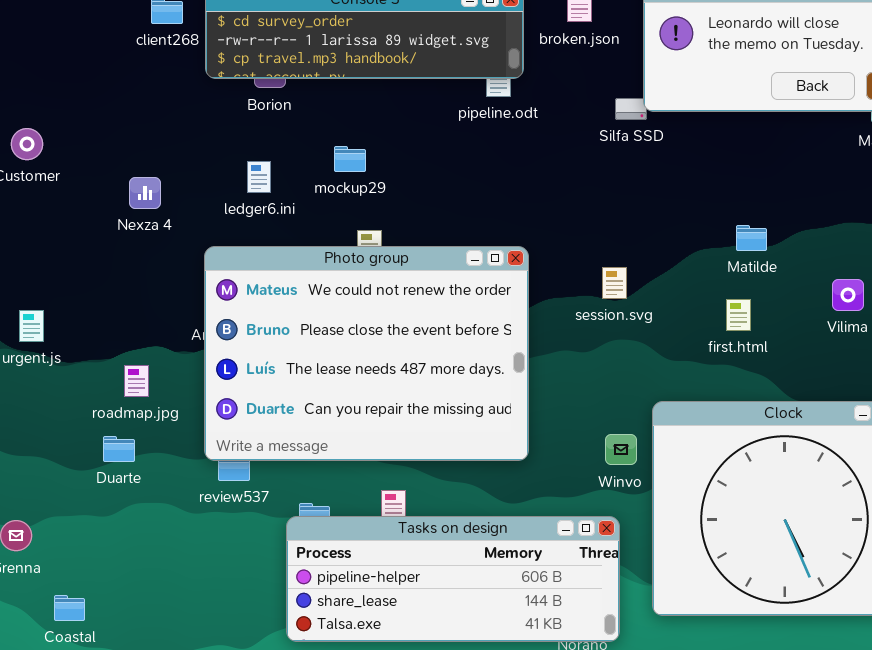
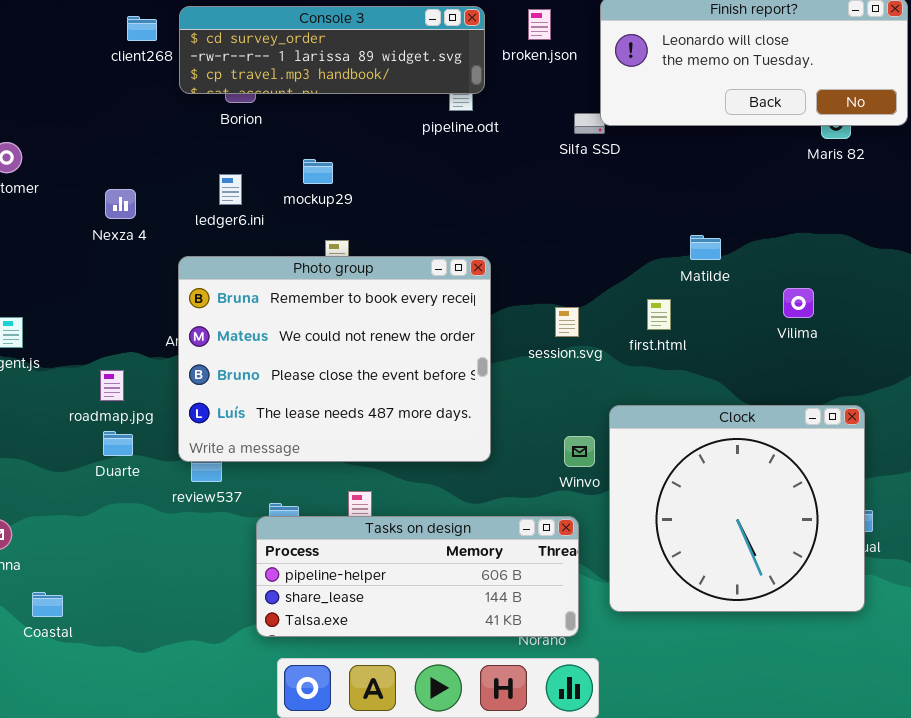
Photo group: [204,246,529,461] -> [178,256,491,462], scrolled up 1 row
session.svg: [602,267,627,299] -> [555,307,579,337], moved
first.html: [726,299,751,331] -> [647,299,671,330], moved
Duarte: [103,436,135,462] -> [103,431,133,456], moved

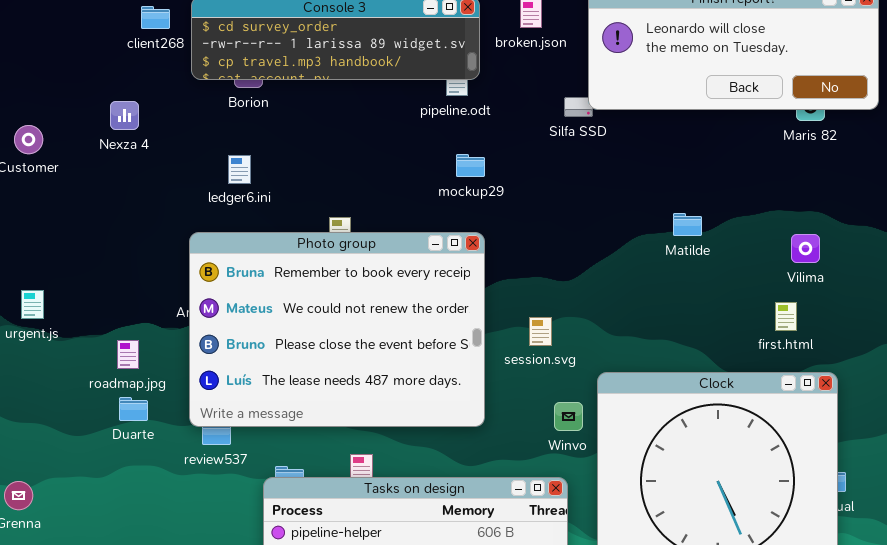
mockup29: [303,159,333,184] -> [456,154,485,177], moved
Nexza 4: [105,189,136,219] -> [110,101,139,130], moved
Vilima: [783,288,814,318] -> [791,234,820,263], moved
first.html: [647,299,671,330] -> [775,302,797,331], moved
session.svg: [555,307,579,337] -> [529,317,552,346], moved

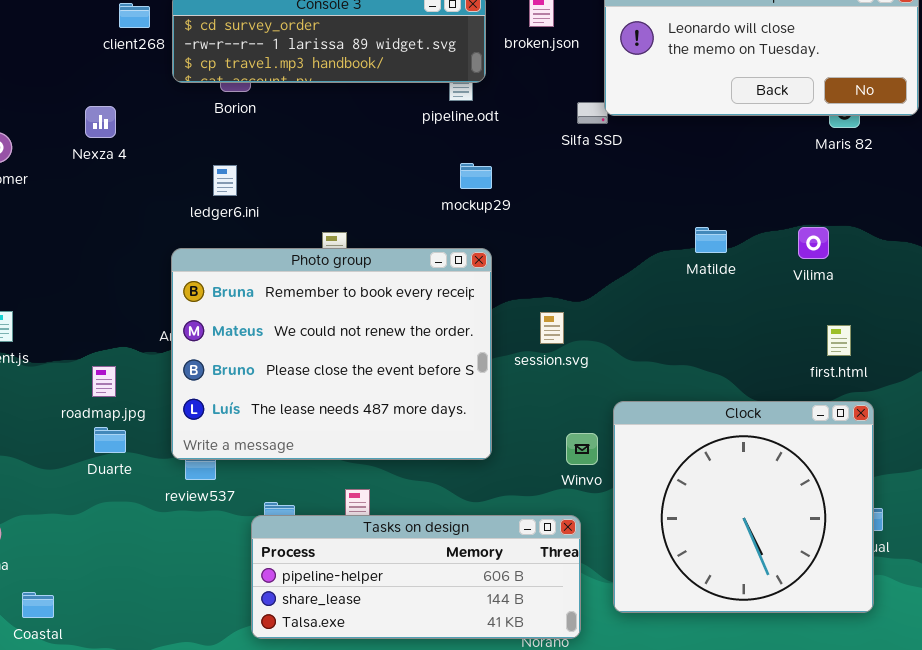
Vilima: [791,234,820,263] -> [798,227,829,259], moved
first.html: [775,302,797,331] -> [827,325,851,356], moved
session.svg: [529,317,552,346] -> [540,312,564,344], moved

